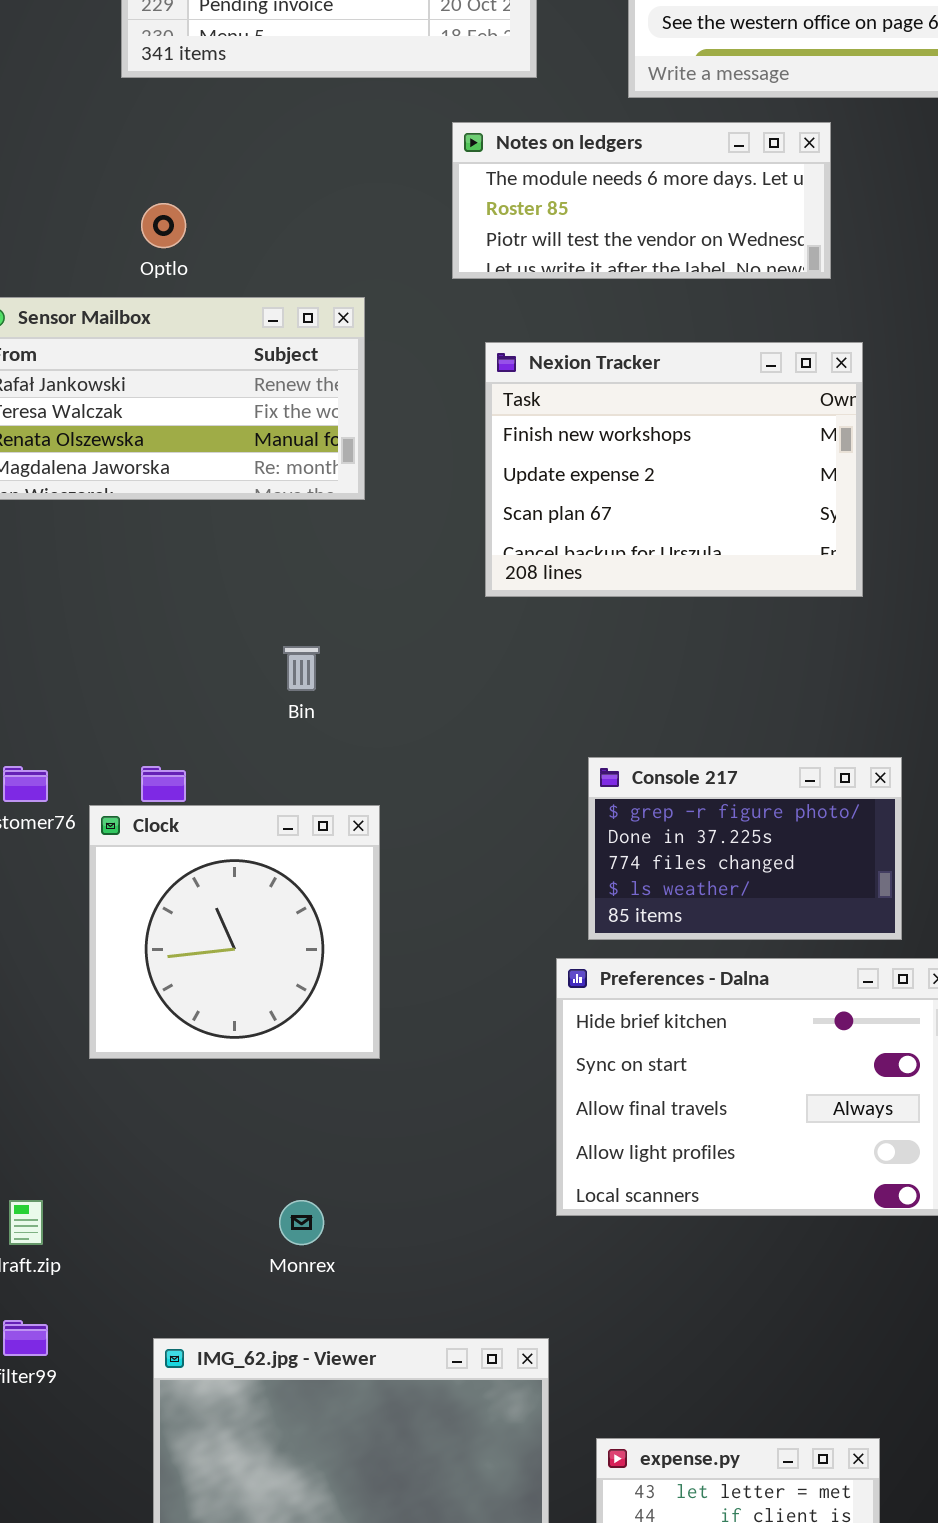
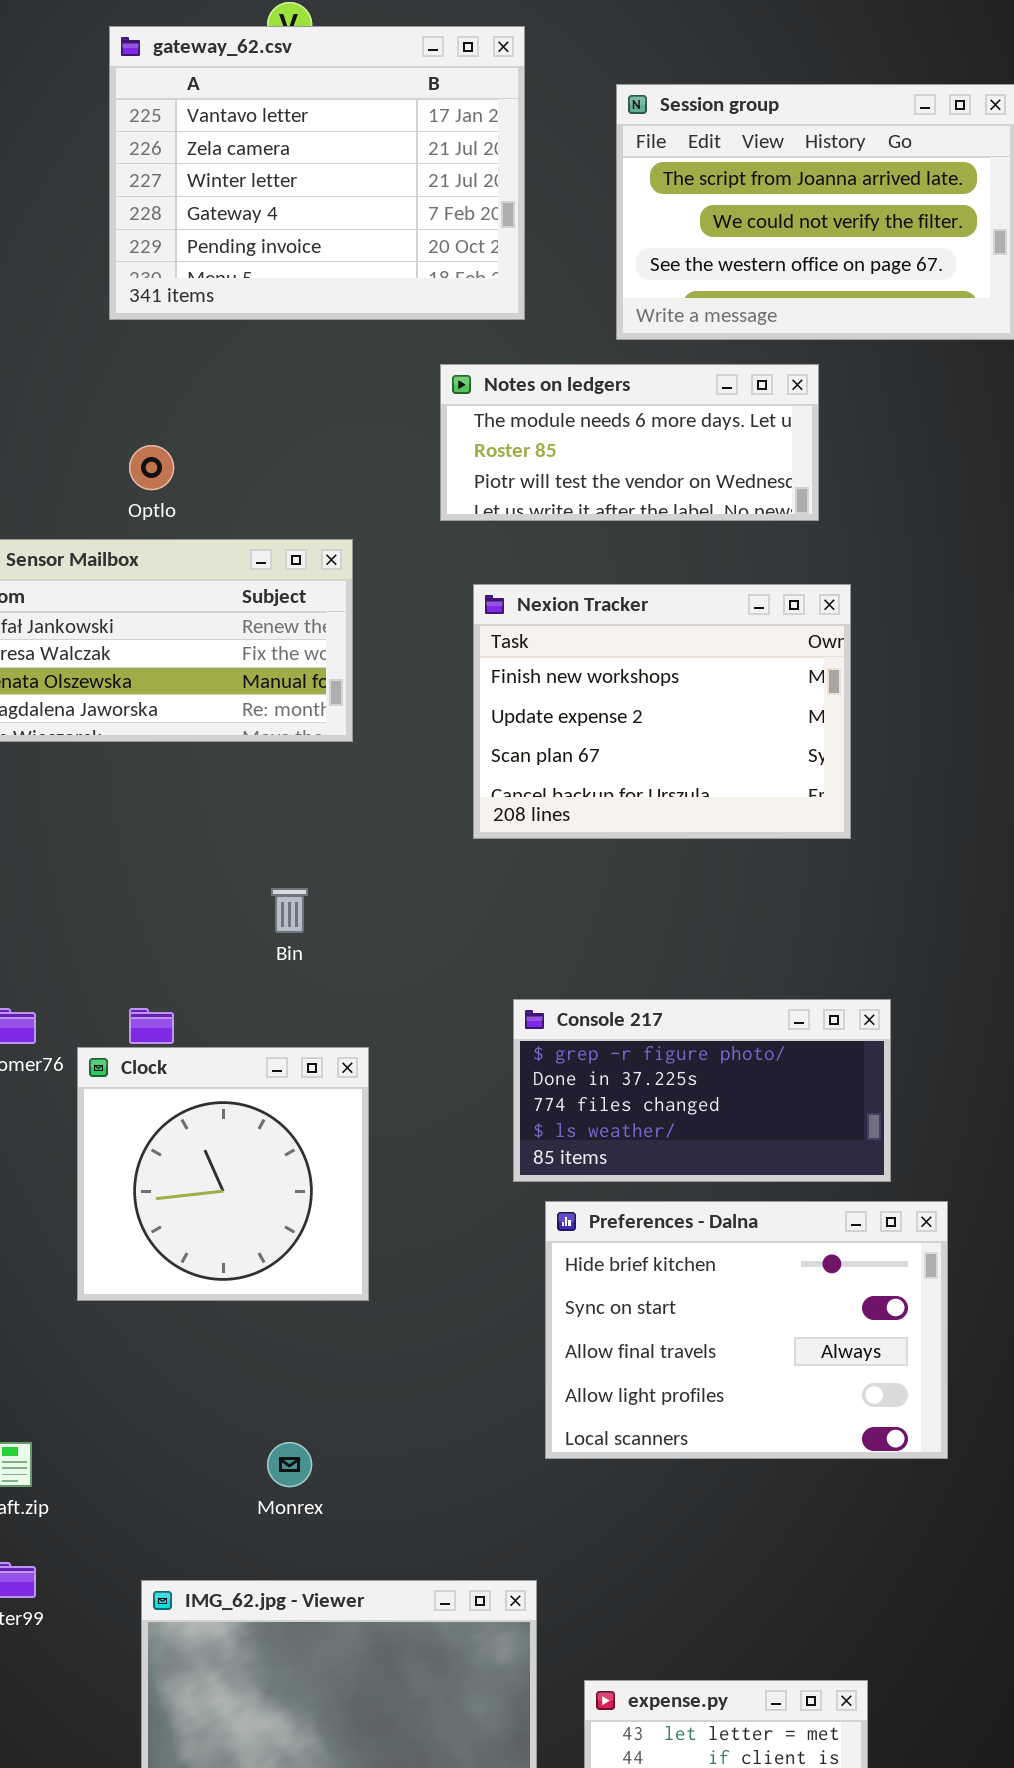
Console 217: [588,757,902,940] -> [513,999,891,1182], resized

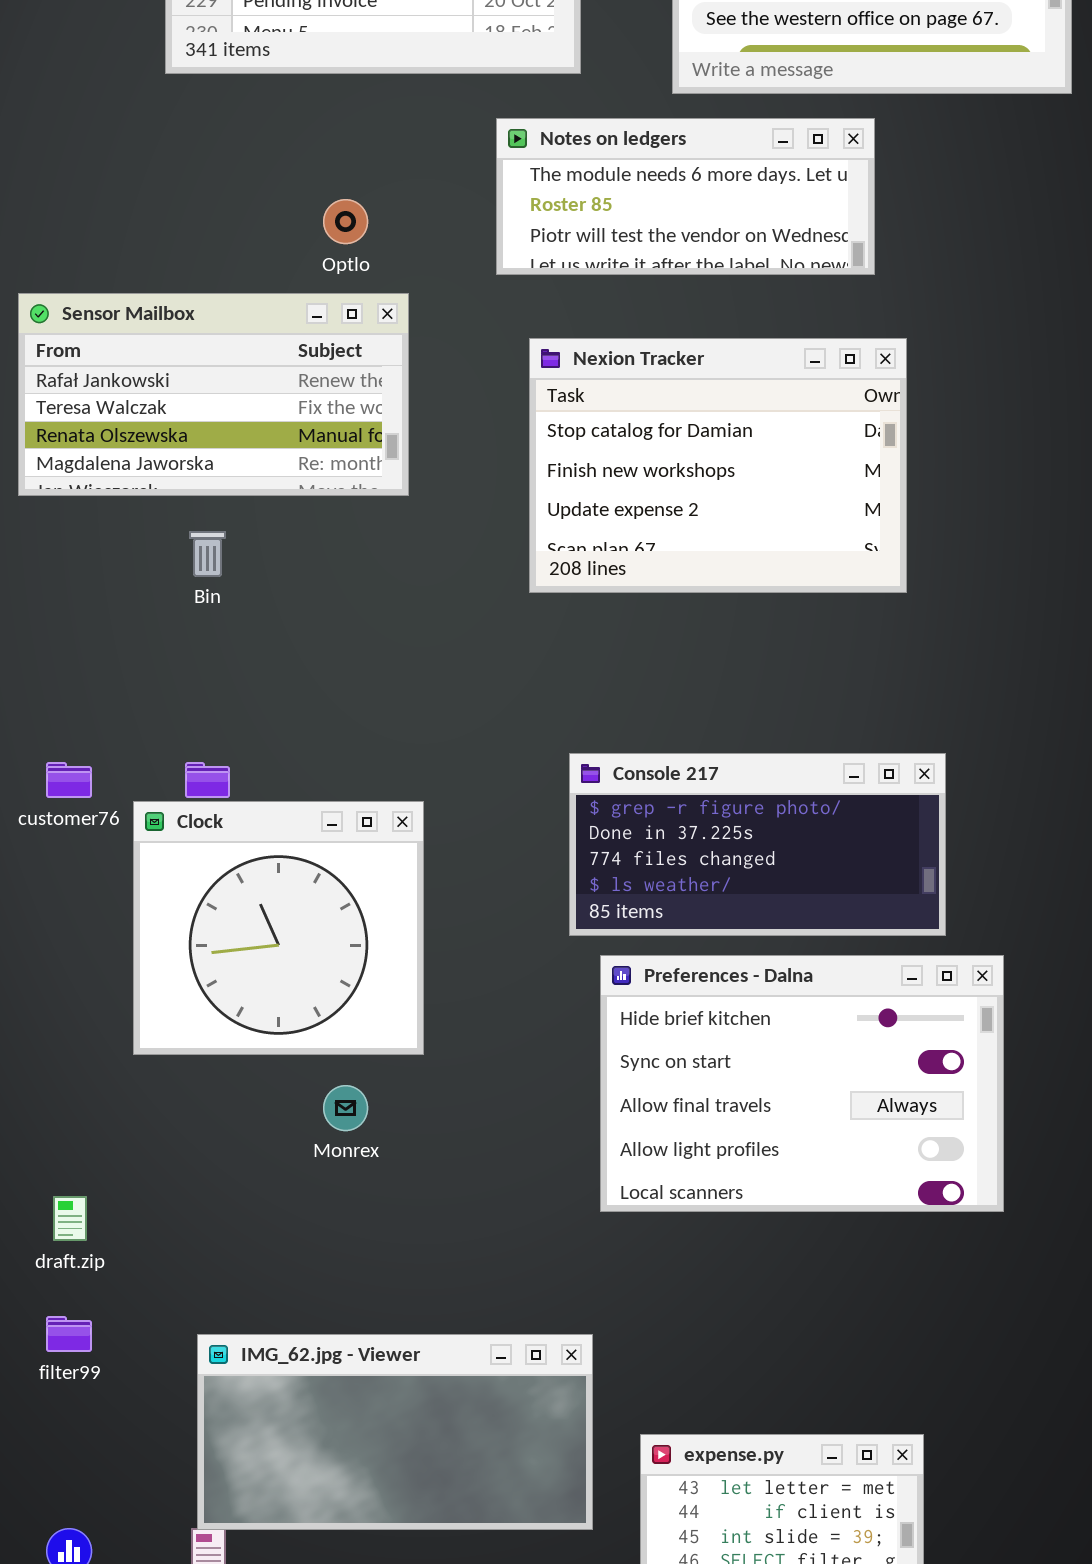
Optlo: [129,445,174,490] -> [323,199,368,244], moved
Nexion Tracker: [473,584,851,839] -> [529,338,907,593], scrolled up 1 row
Bin: [271,888,308,933] -> [189,531,226,577], moved
Monrex: [267,1442,312,1487] -> [323,1085,368,1131], moved

